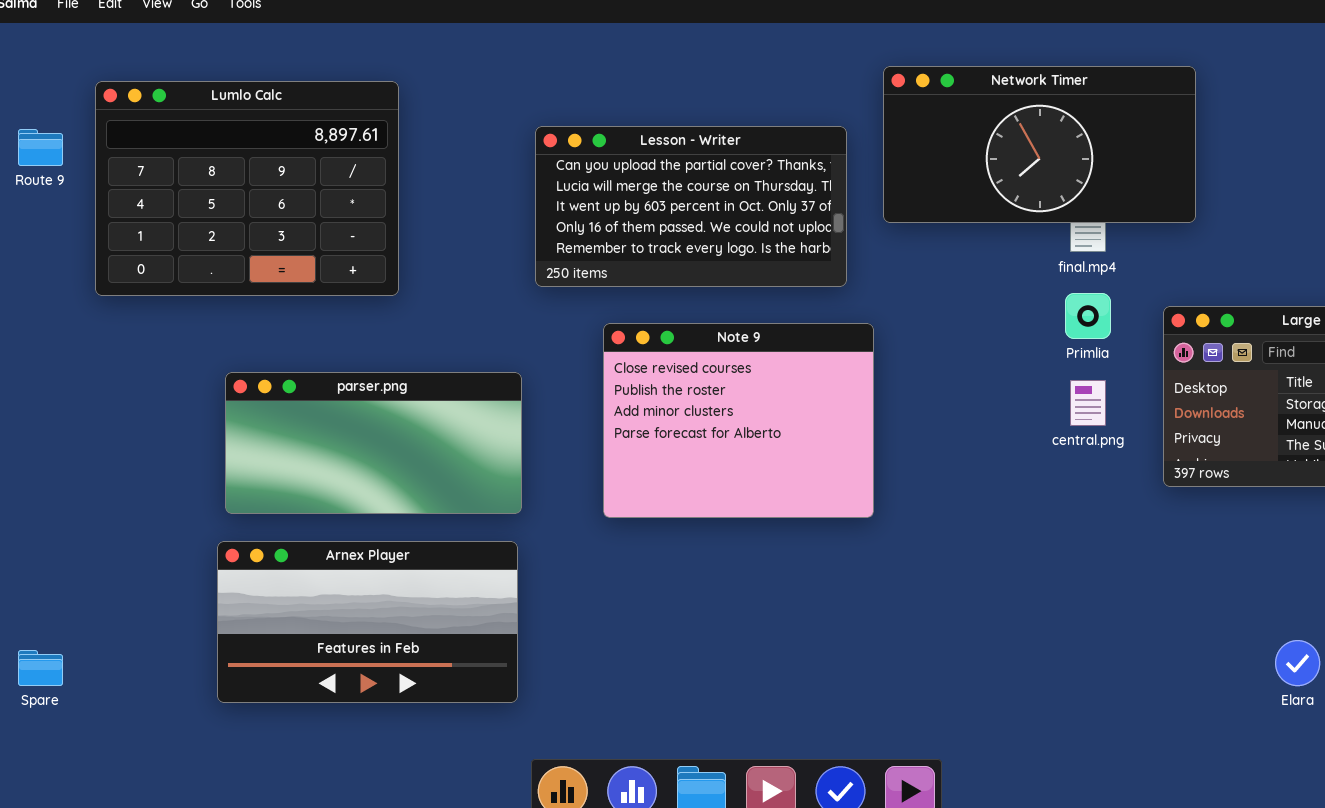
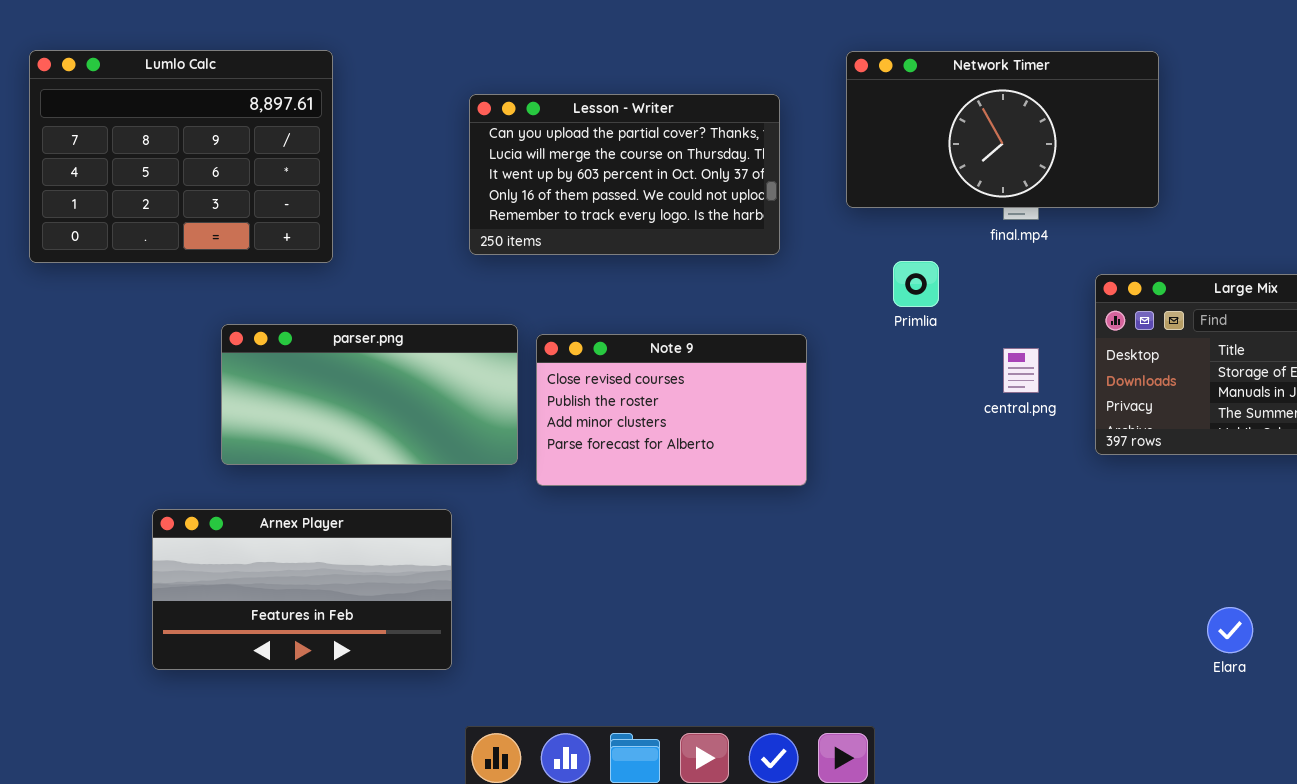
Network Timer: [883,66,1196,223] -> [846,51,1159,208], moved
Primlia: [1065,293,1111,339] -> [893,261,939,307], moved
Note 9: [603,323,874,518] -> [536,334,807,486], resized
parser.png: [225,372,522,514] -> [221,324,518,465], moved

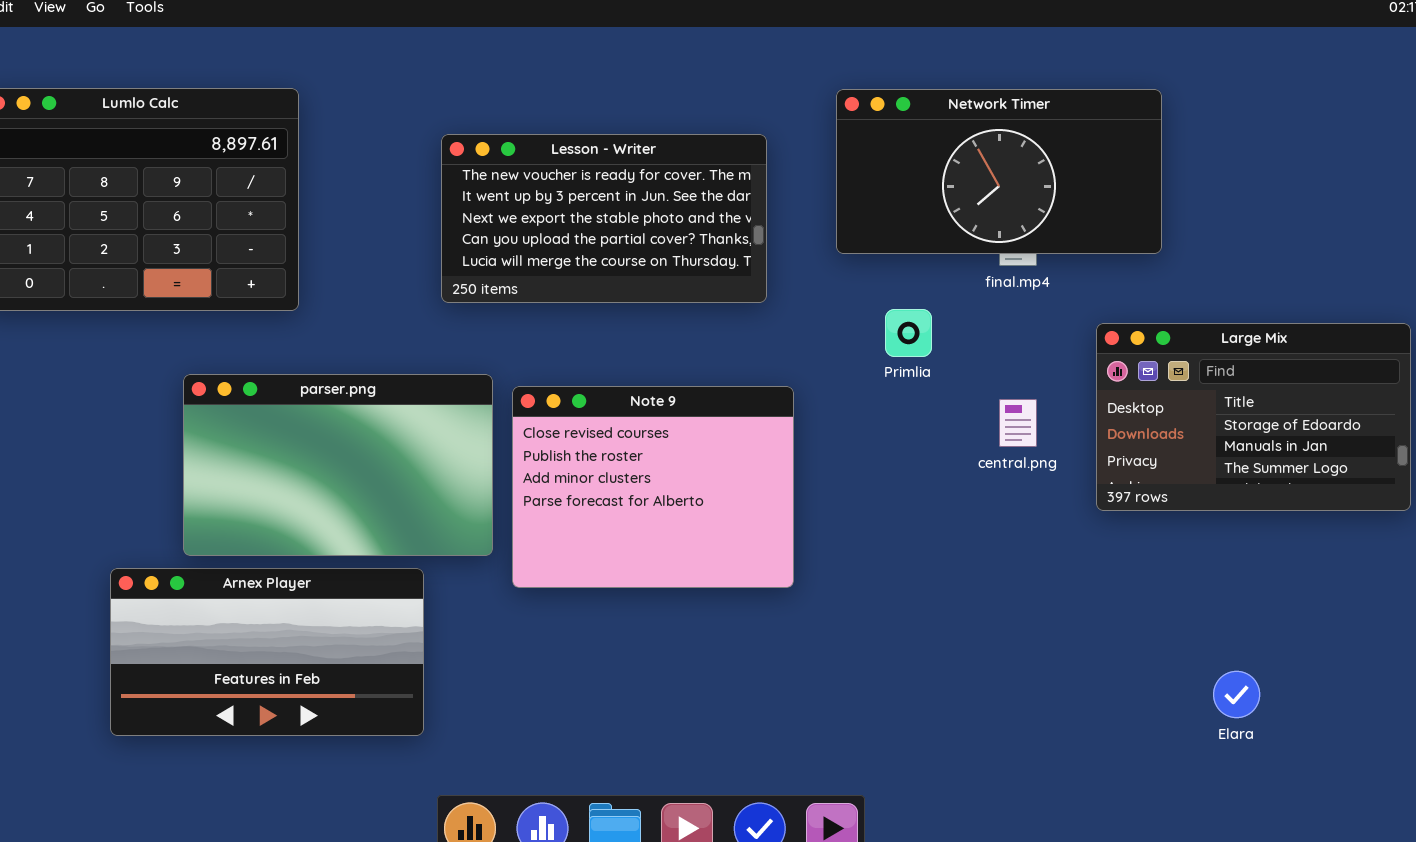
Lesson - Writer: [469,94,780,255] -> [441,134,767,303], scrolled up 3 rows
parser.png: [221,324,518,465] -> [183,374,493,556], resized
Note 9: [536,334,807,486] -> [512,386,794,588], resized

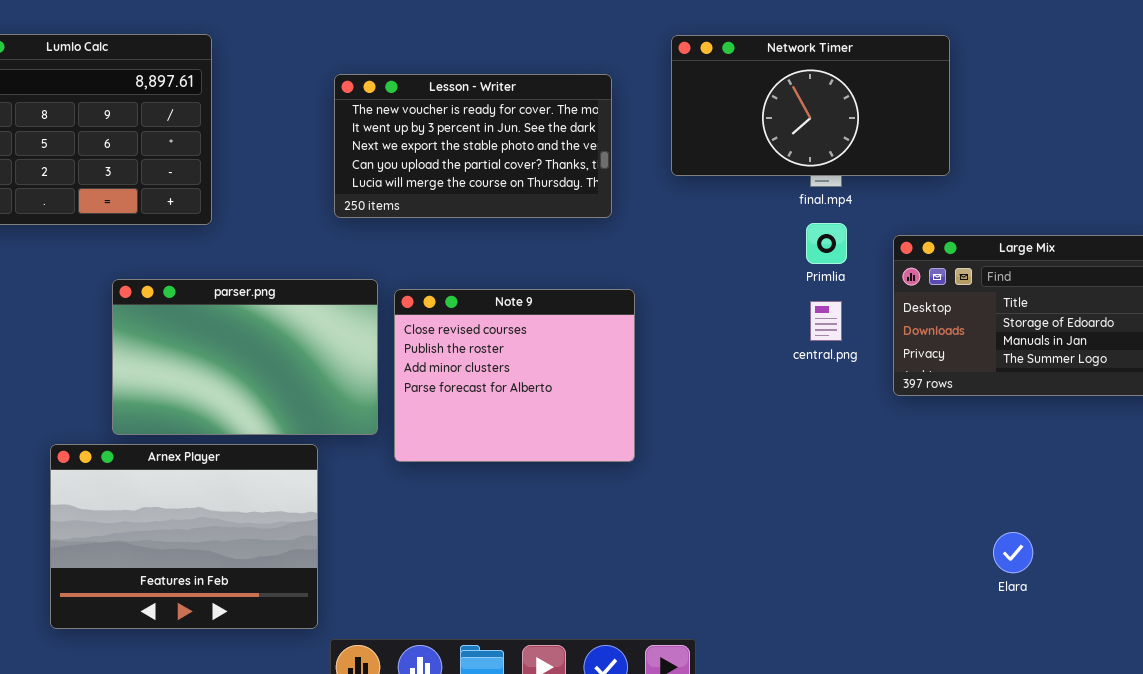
Primlia: [885,309,932,357] -> [806,223,847,264], moved
Arnex Player: [110,568,424,736] -> [50,444,318,629], resized

